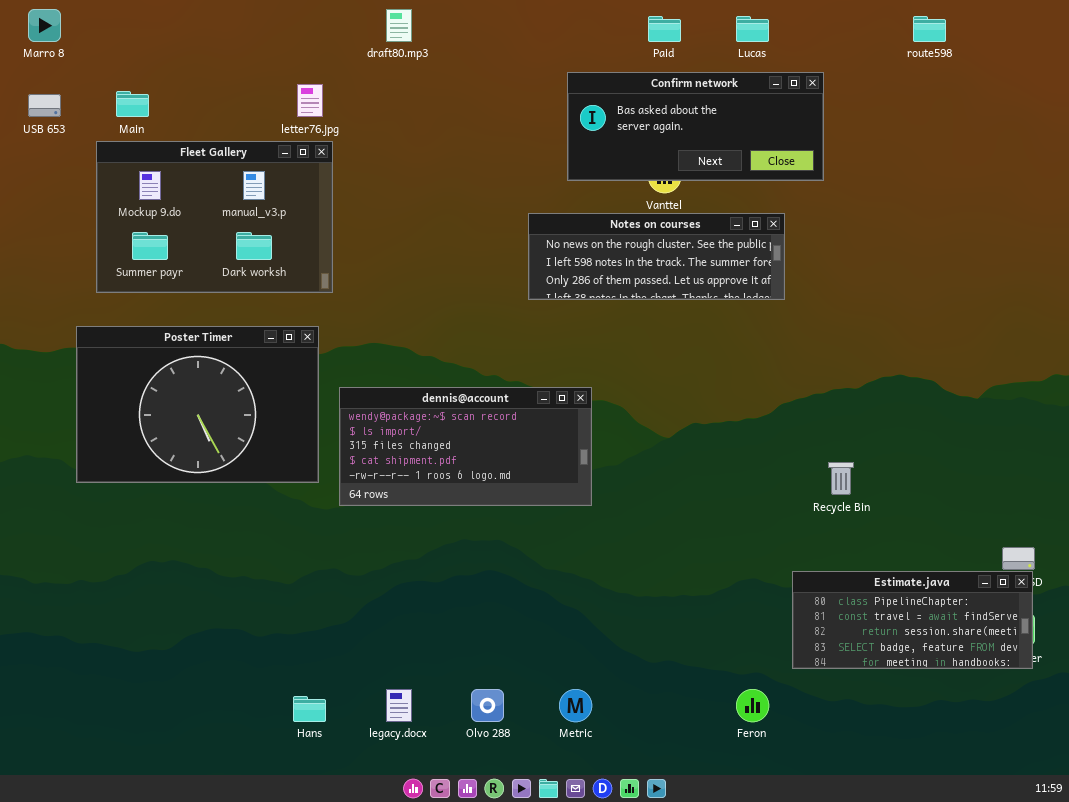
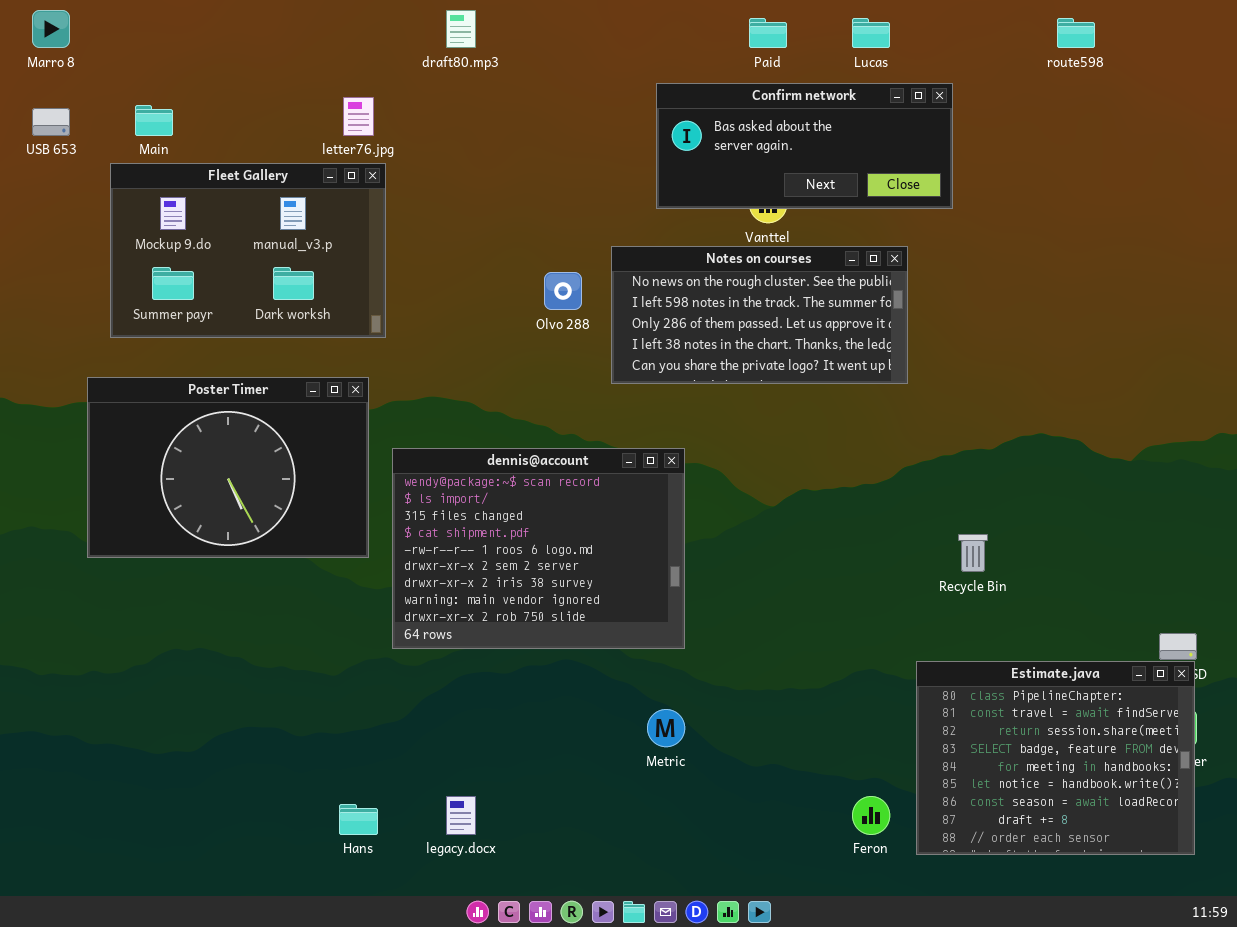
Notes on courses: [528,213,785,300] -> [611,246,908,384], resized
dennis@account: [339,387,592,506] -> [392,448,685,649], resized
Estimate.java: [792,571,1033,669] -> [916,661,1195,855], resized
Olvo 288: [471,689,504,722] -> [544,272,582,310], moved
Metric: [559,689,592,722] -> [647,709,685,747], moved

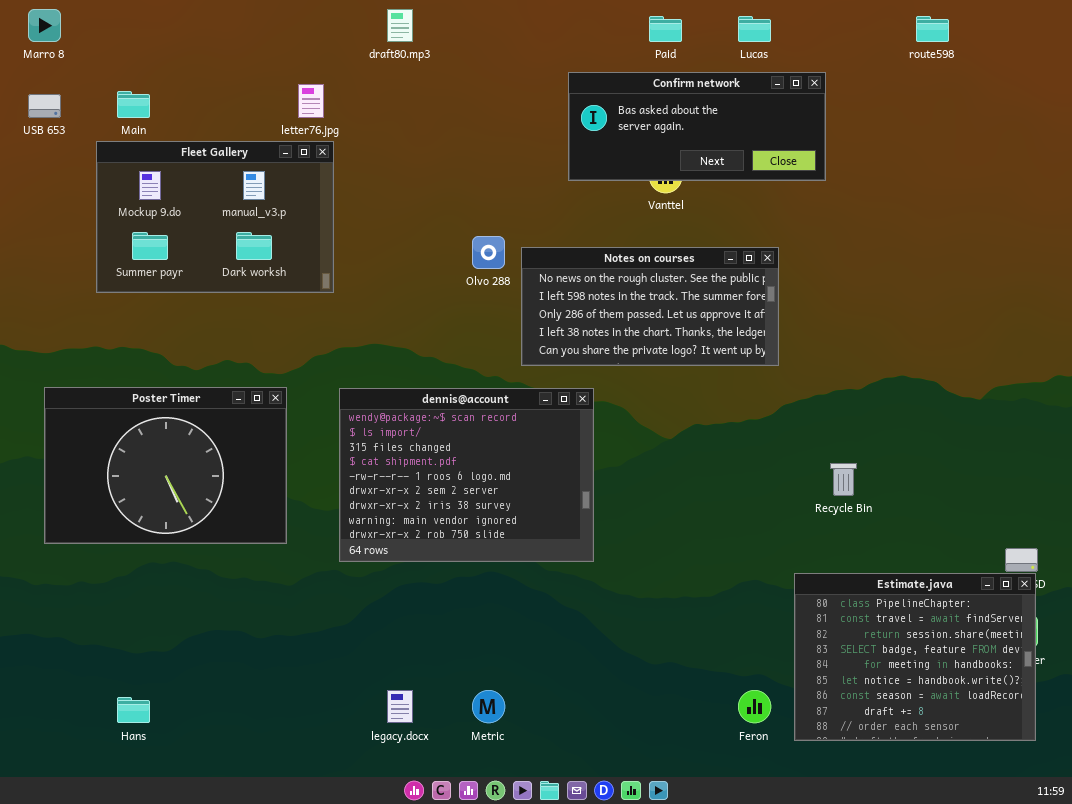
Notes on courses: [611,246,908,384] -> [521,247,779,366], moved
Poster Timer: [87,377,369,558] -> [44,387,287,544], moved
Metric: [647,709,685,747] -> [472,690,505,723], moved
Hans: [339,804,378,835] -> [117,697,150,723], moved

